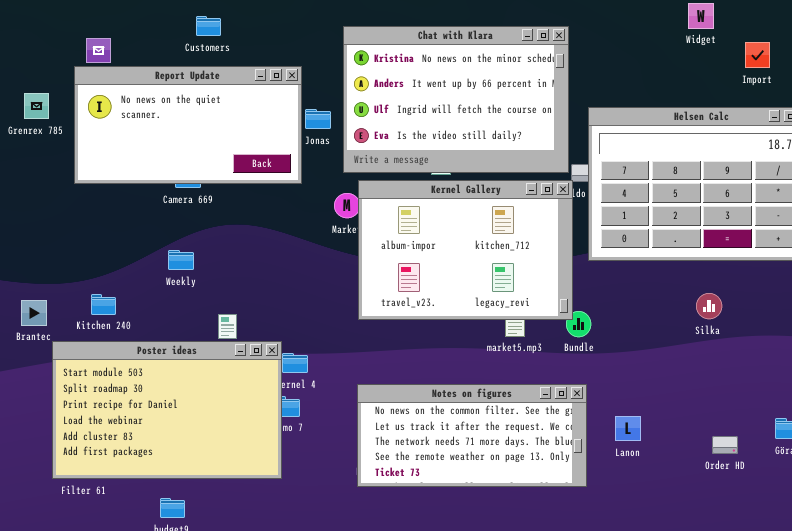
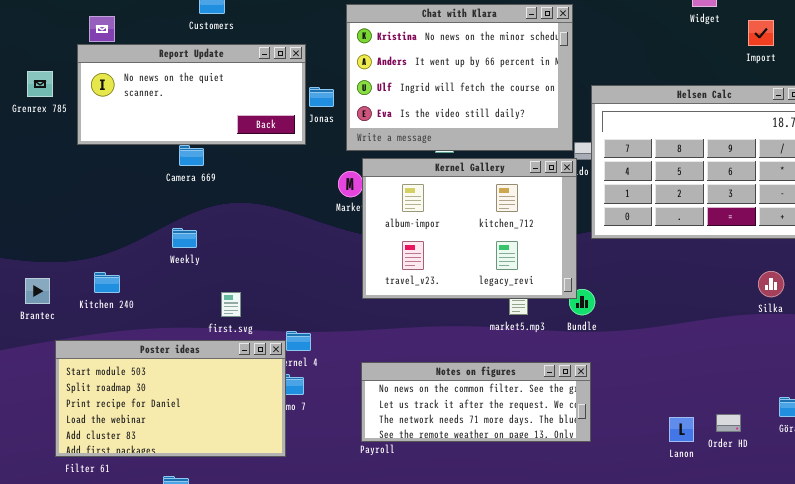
Report Update: [74,66,302,184] -> [77,44,306,145], resized
Silka: [696,293,722,319] -> [758,271,784,297], moved
Poster ideas: [52,341,282,479] -> [55,340,286,457], resized
Notes on figures: [357,384,587,487] -> [361,362,591,442], resized
Lanon: [615,416,641,441] -> [669,417,694,442], moved

